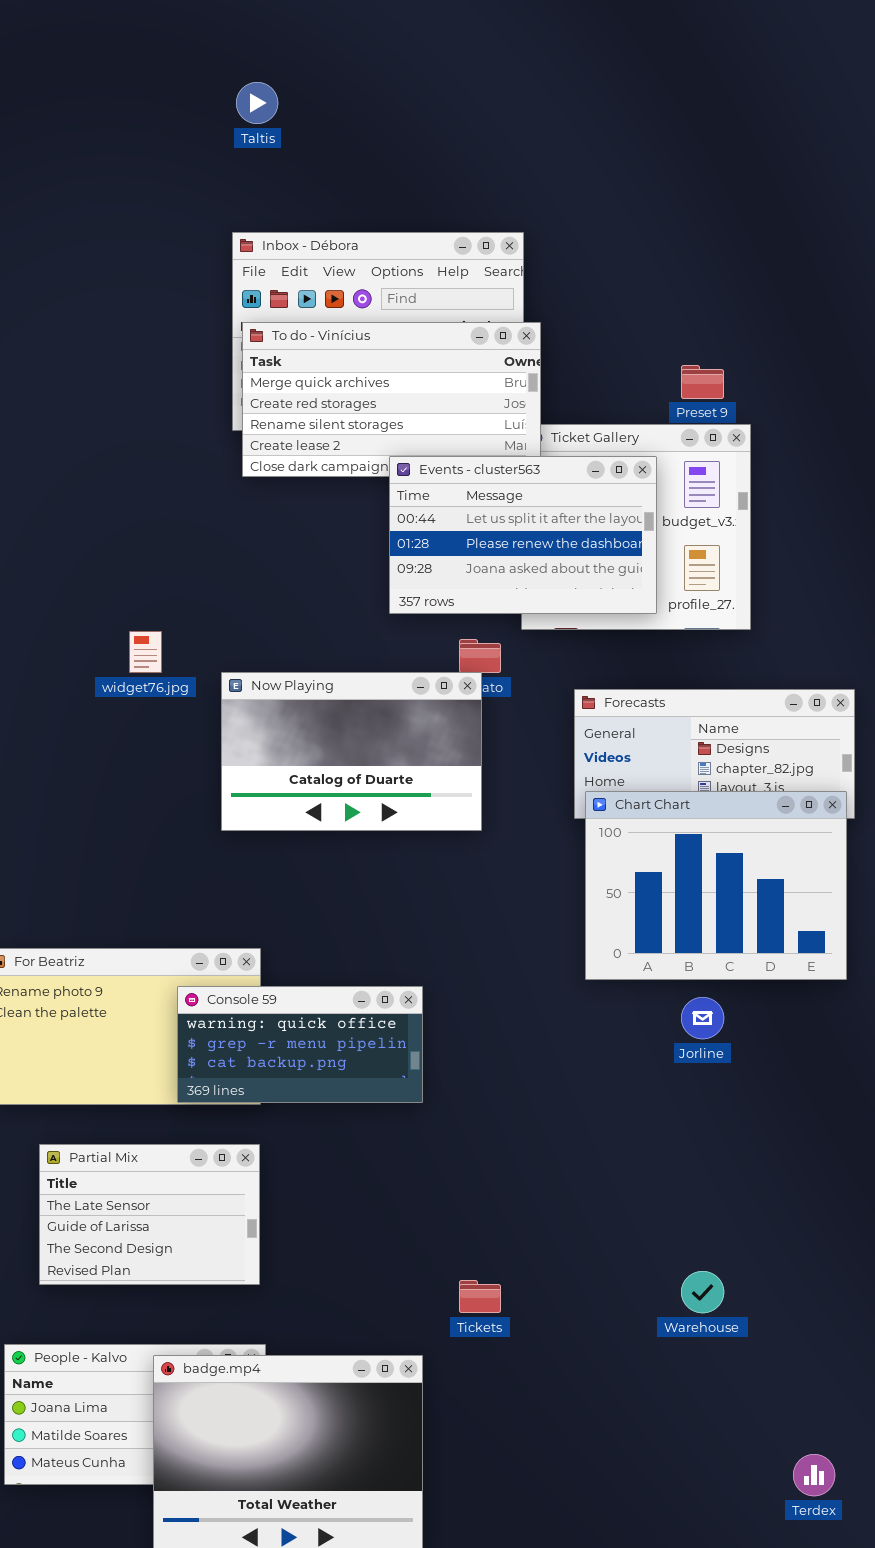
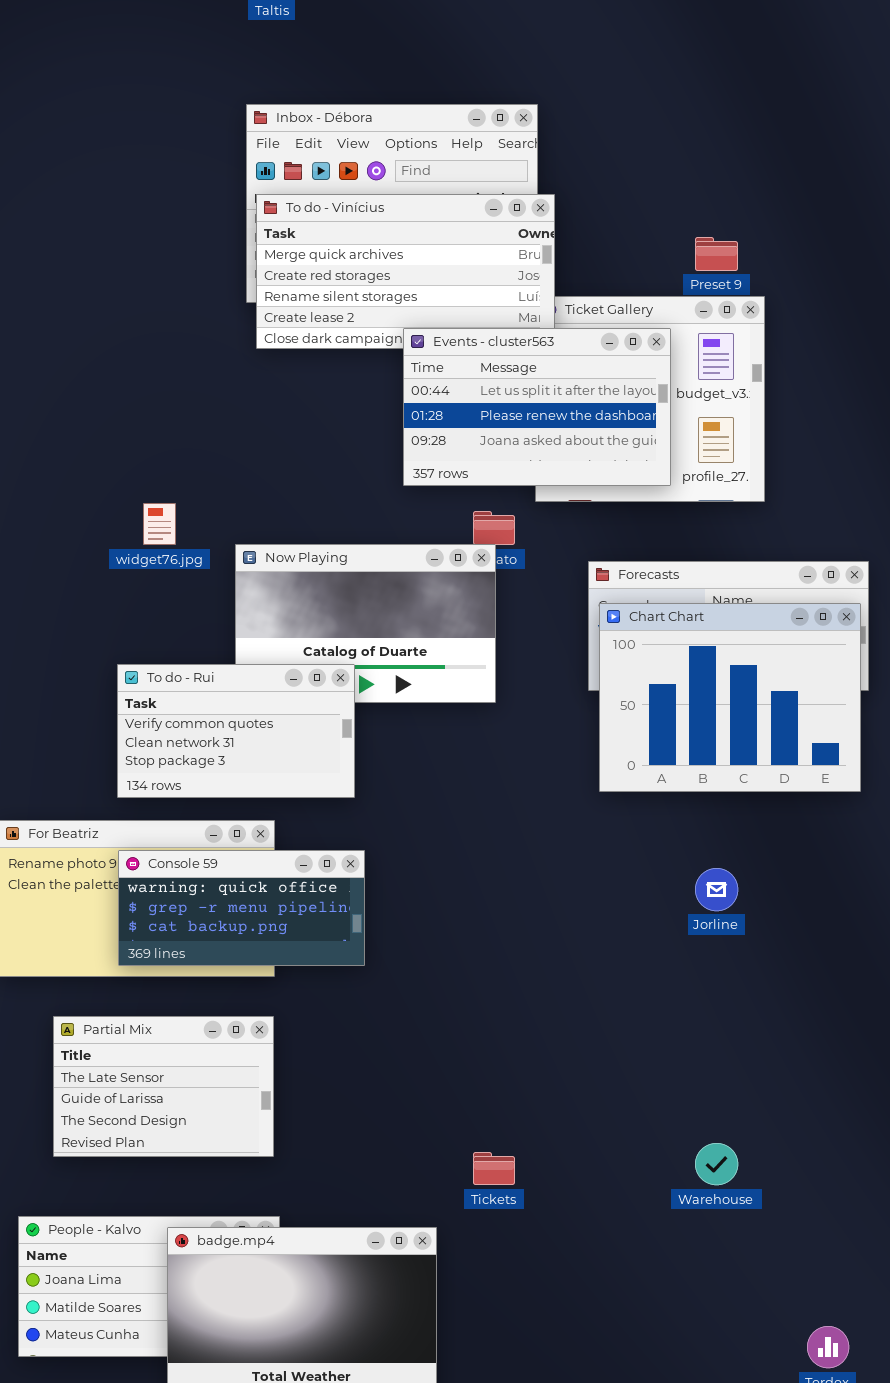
Chart Chart: [585,791,847,980] -> [599,603,861,792], moved
To do - Rui: none -> [117,664,355,798], opened
Console 59: [177,986,423,1103] -> [118,850,365,966], moved

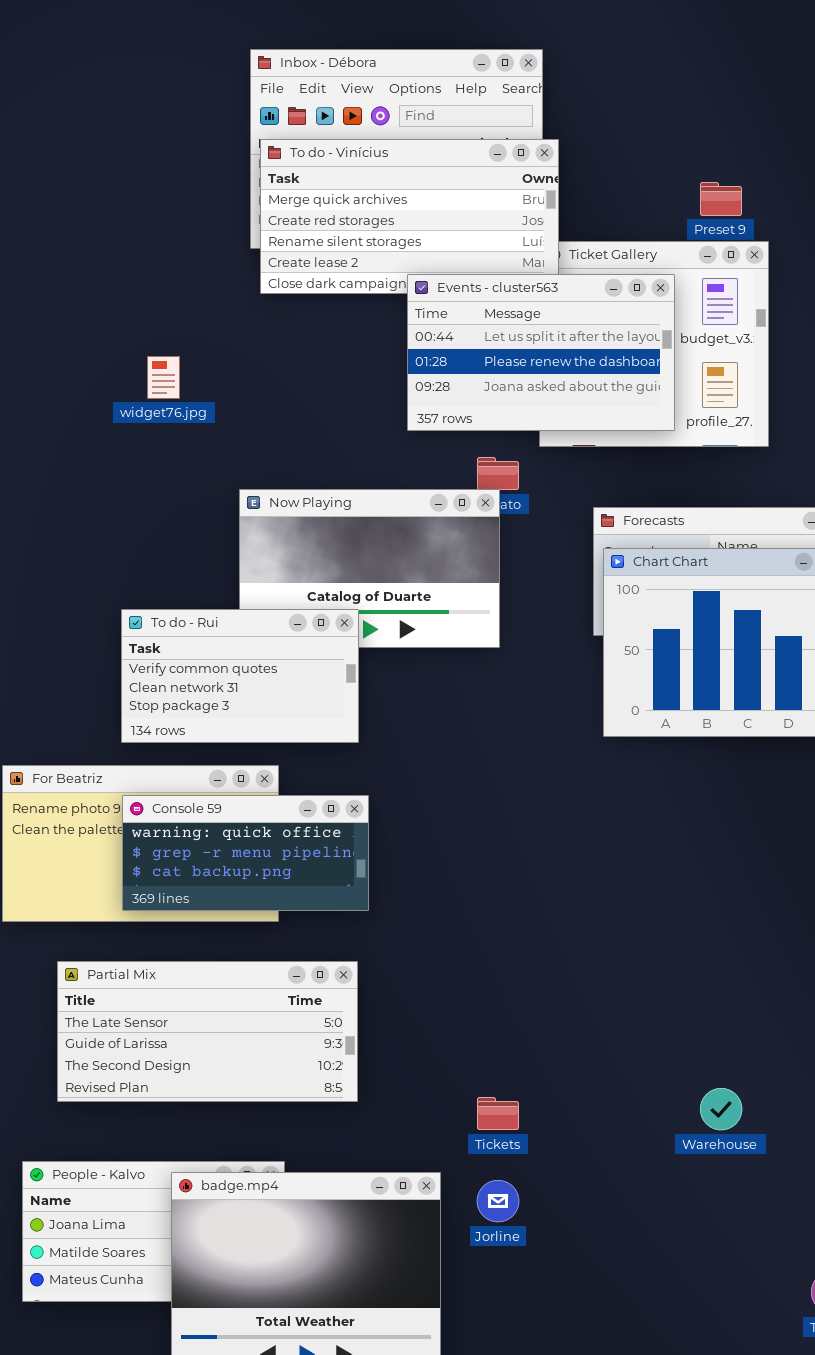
widget76.jpg: [143,503,176,545] -> [147,356,180,399], moved
Jorline: [695,868,738,911] -> [477,1180,519,1222], moved
Partial Mix: [53,1016,274,1157] -> [57,961,358,1102], resized

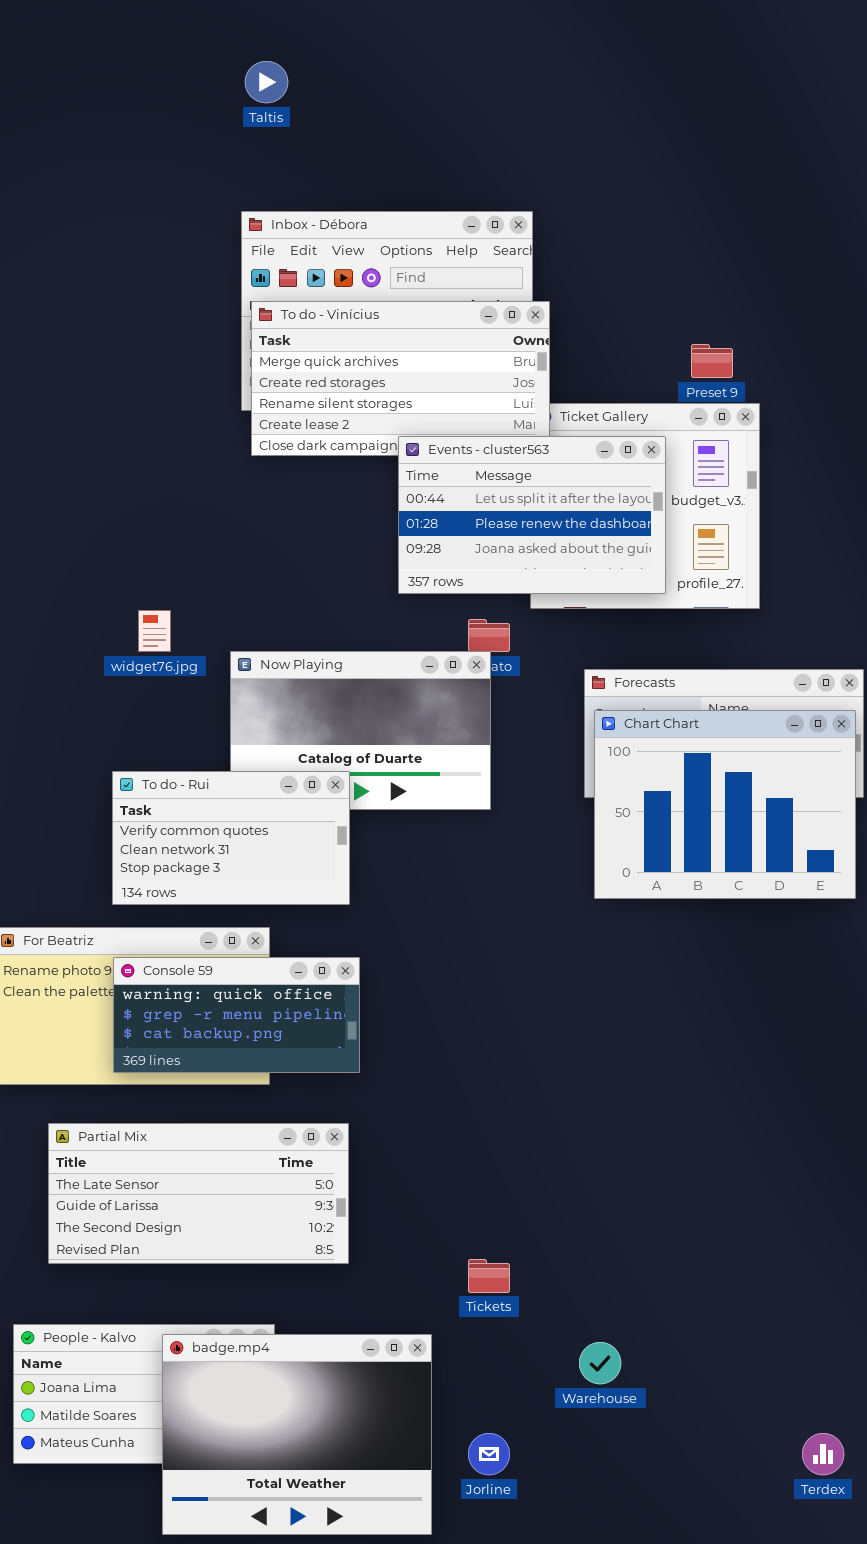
widget76.jpg: [147,356,180,399] -> [138,610,171,652], moved
Warehouse: [700,1088,742,1130] -> [579,1342,621,1384], moved
Jorline: [477,1180,519,1222] -> [468,1433,510,1475], moved

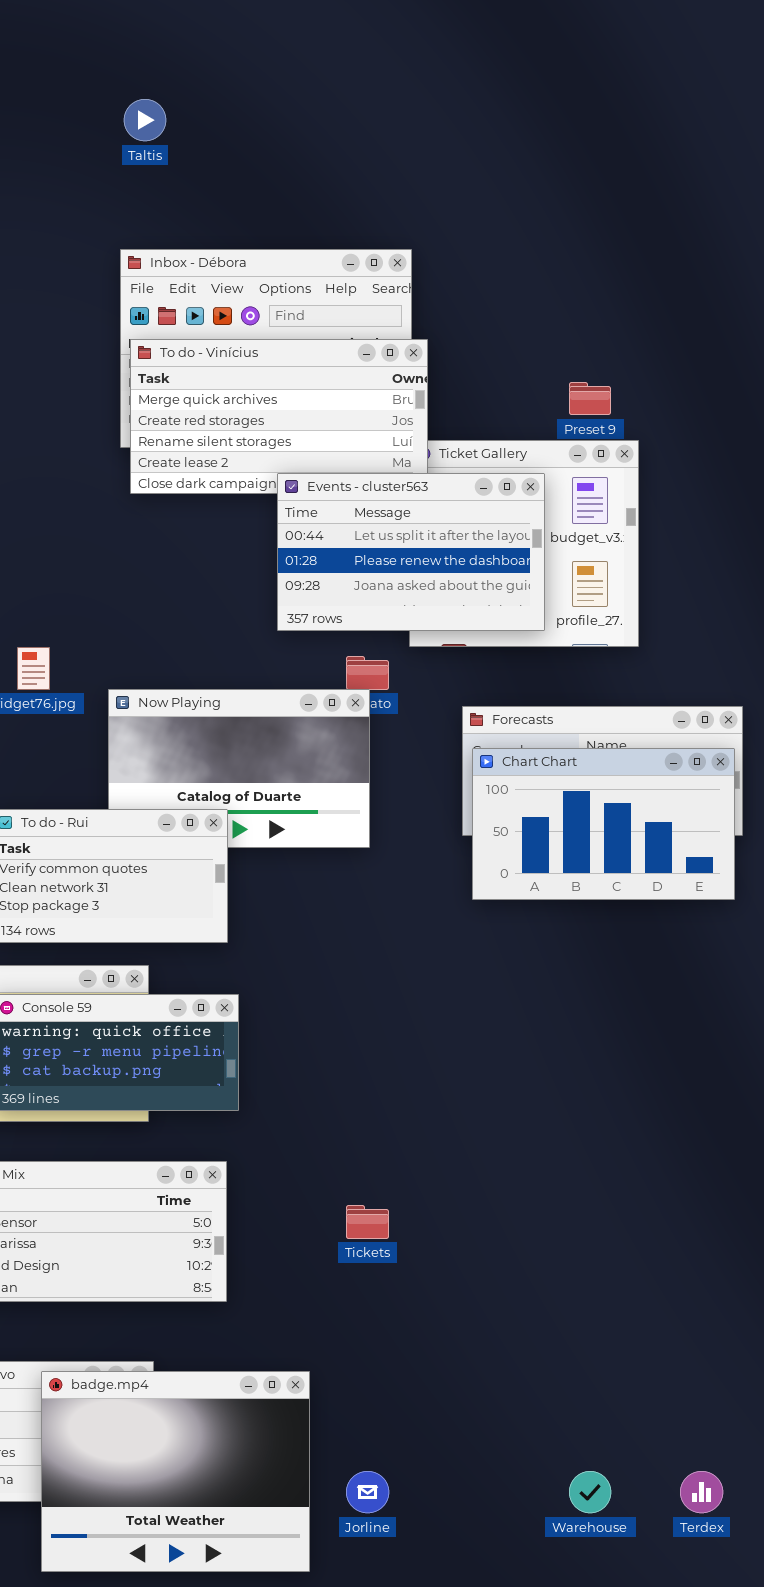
Chart Chart: [594,710,856,899] -> [472,748,735,900], resized
Tickets: [468,1259,510,1293] -> [346,1205,389,1239], moved
Warehouse: [579,1342,621,1384] -> [569,1471,611,1513], moved

